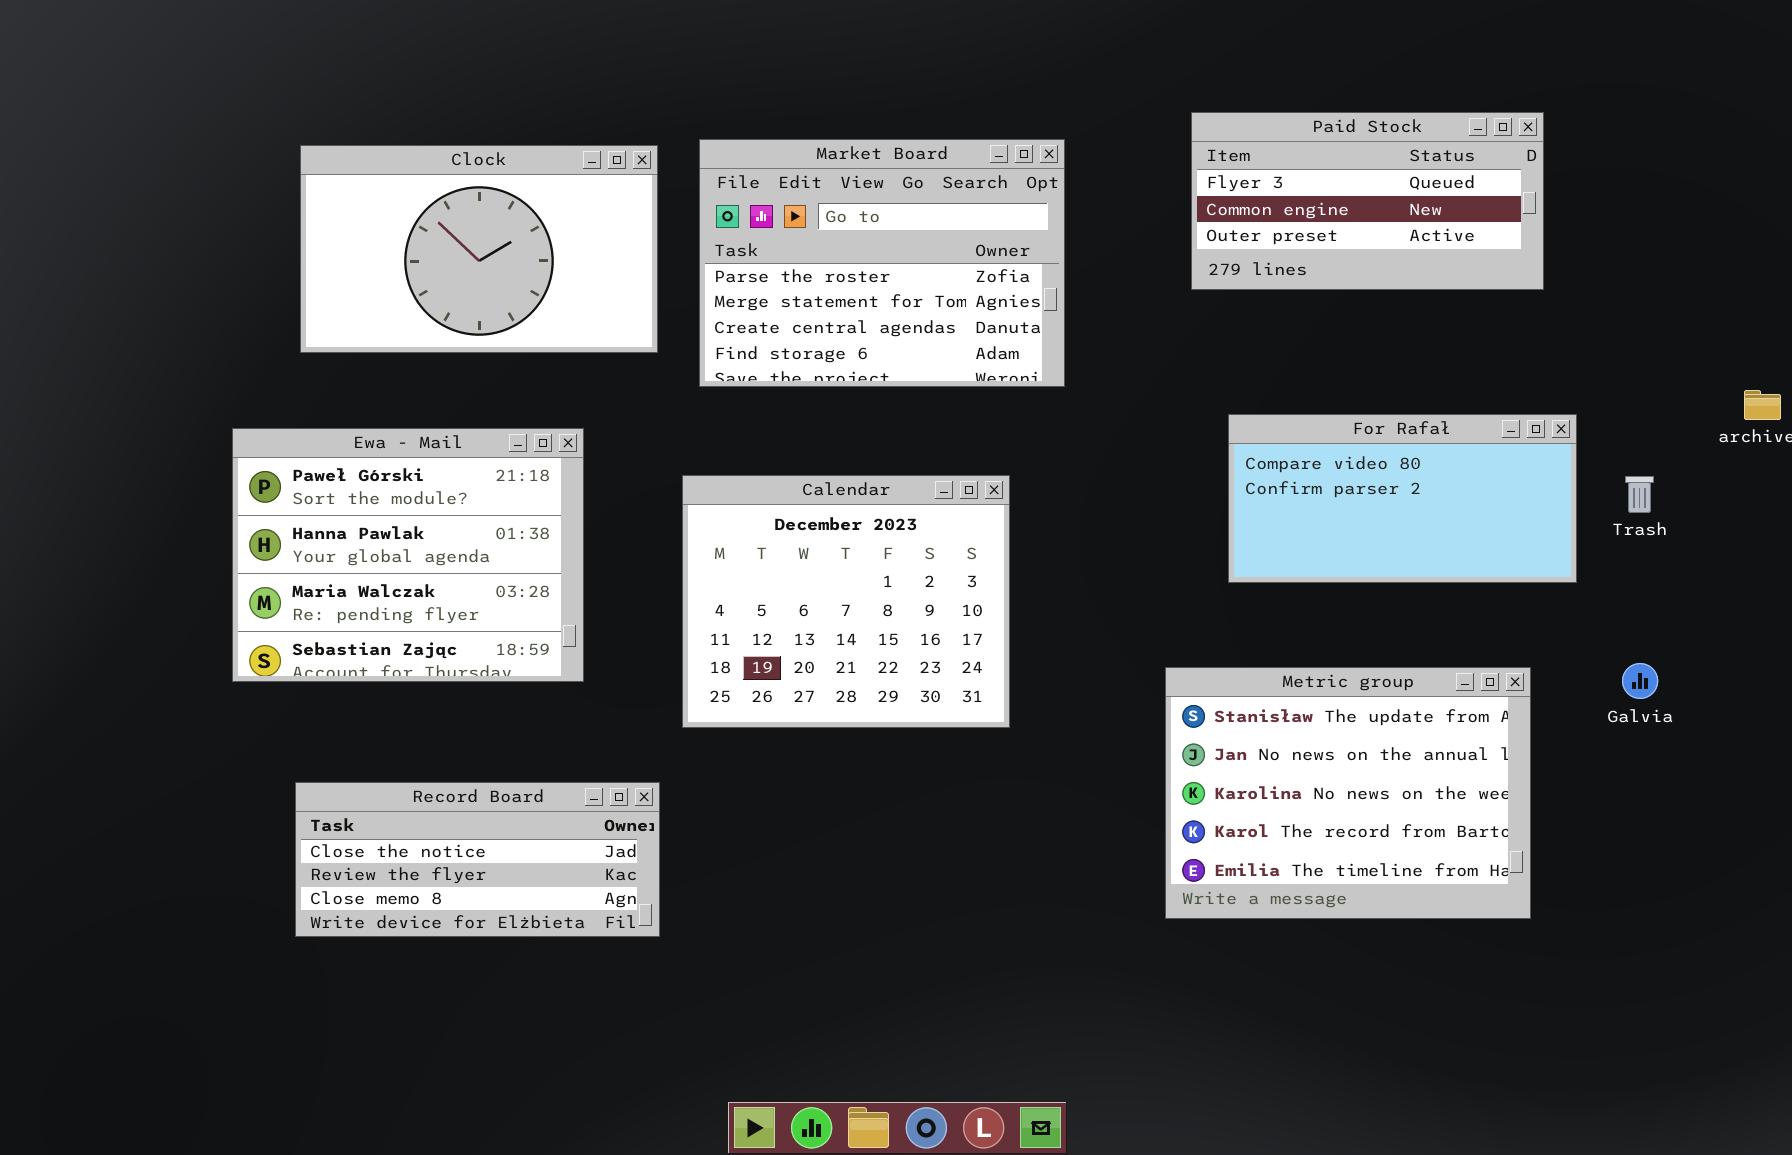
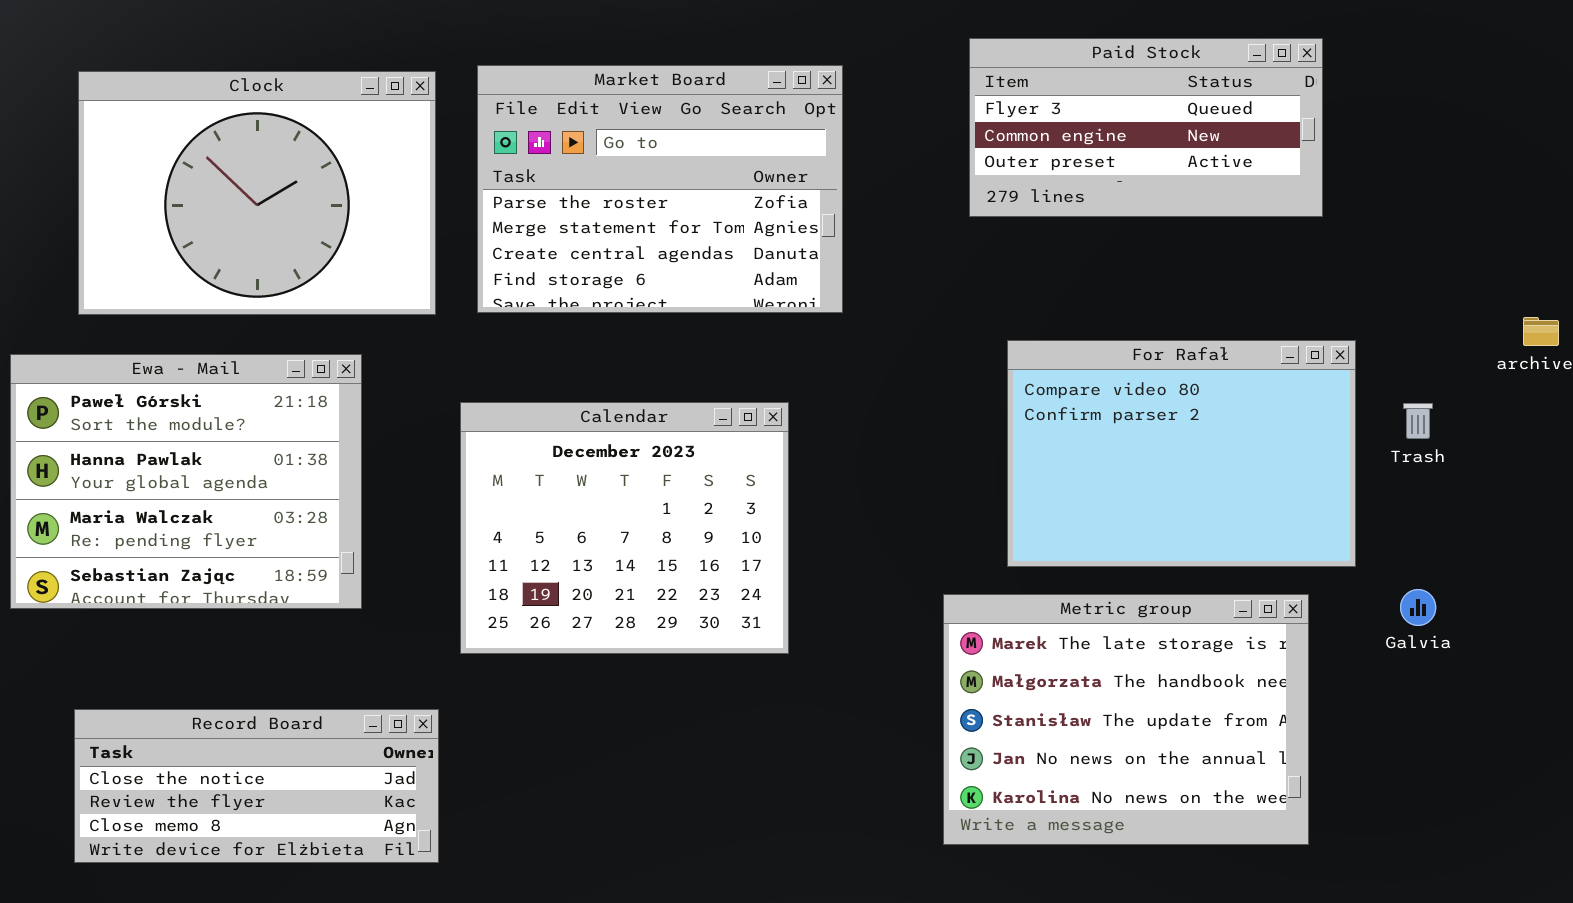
Clock: [300,145,658,353] -> [78,71,436,315], resized
For Rafał: [1228,414,1577,583] -> [1007,340,1356,567], resized
Metric group: [1165,667,1531,919] -> [943,594,1309,845], scrolled up 2 rows

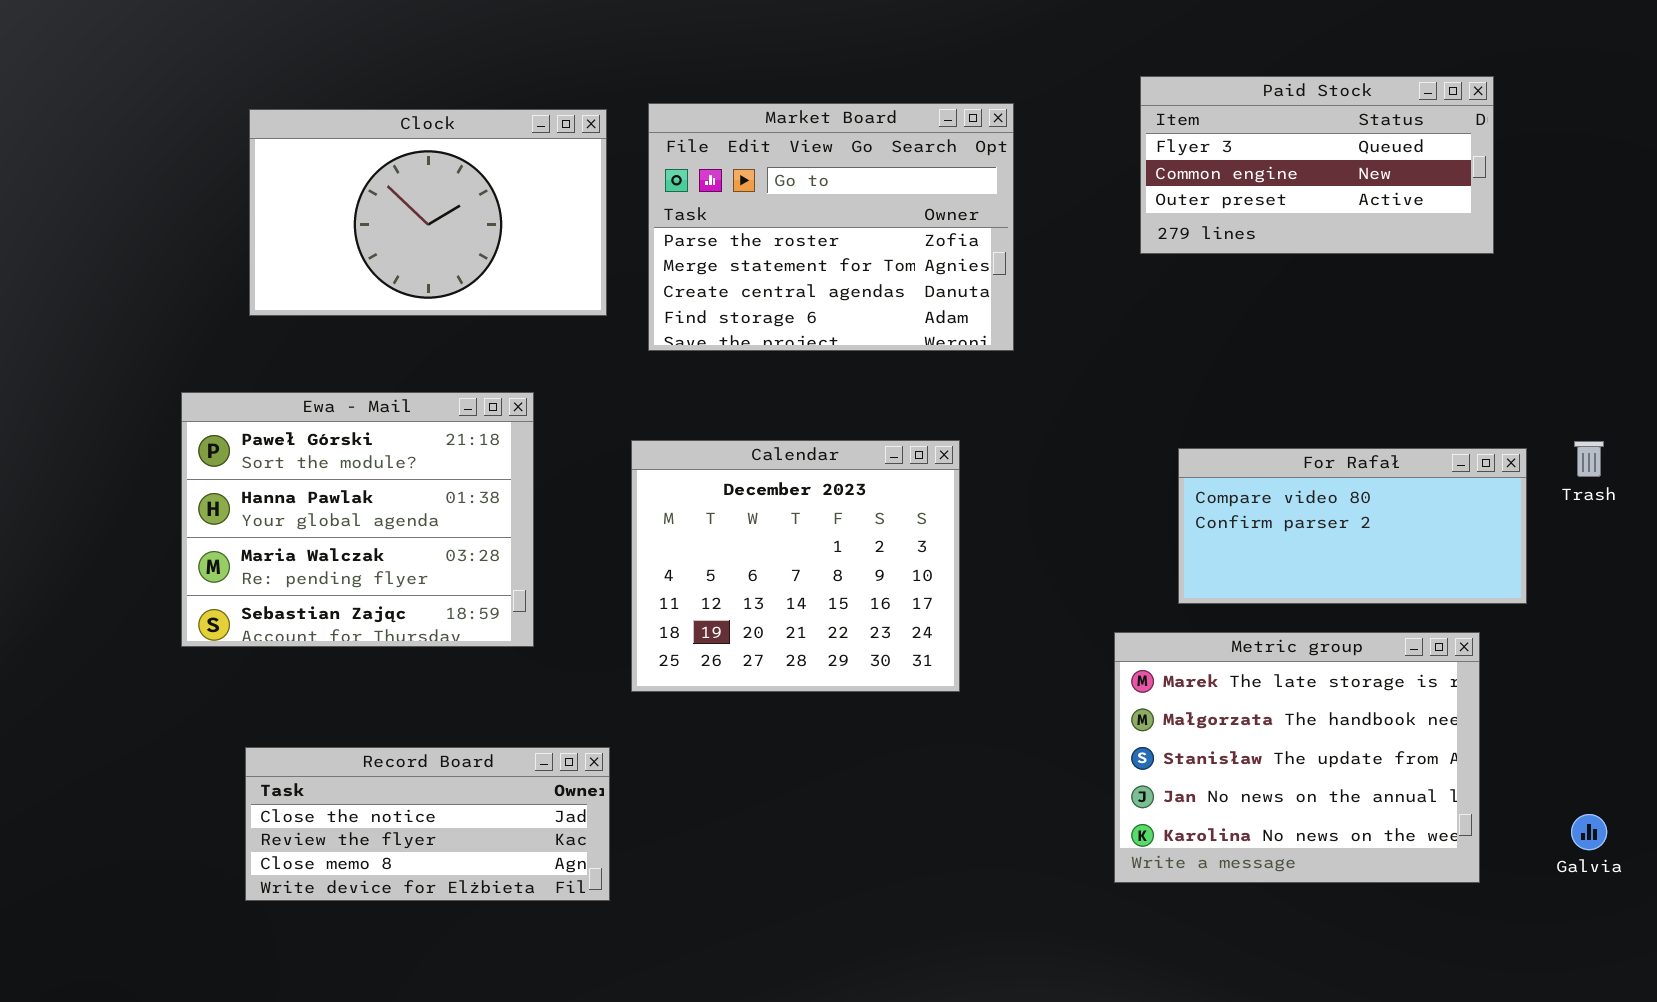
Clock: [78,71,436,315] -> [249,109,607,316], resized
For Rafał: [1007,340,1356,567] -> [1178,448,1527,604], resized
Galvia: [1400,589,1436,626] -> [1571,814,1607,850], moved

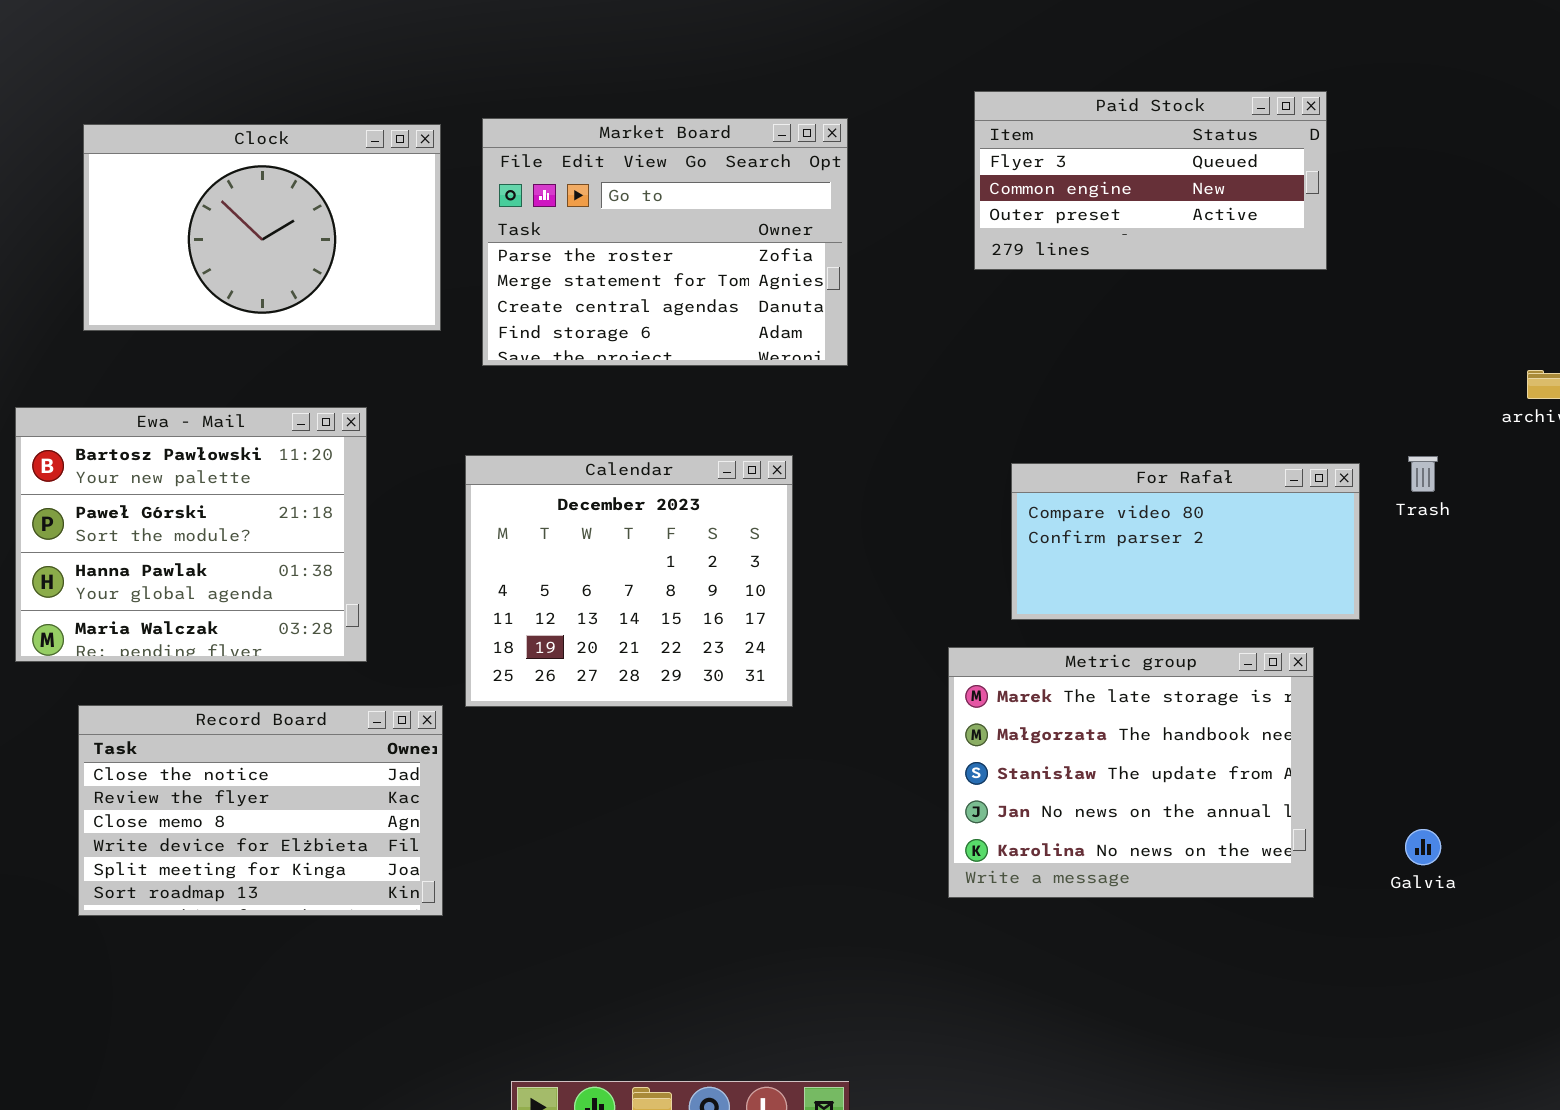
Ewa - Mail: [181,392,534,647] -> [15,407,367,662], scrolled up 1 row
Record Board: [245,747,610,901] -> [78,705,443,916], resized

